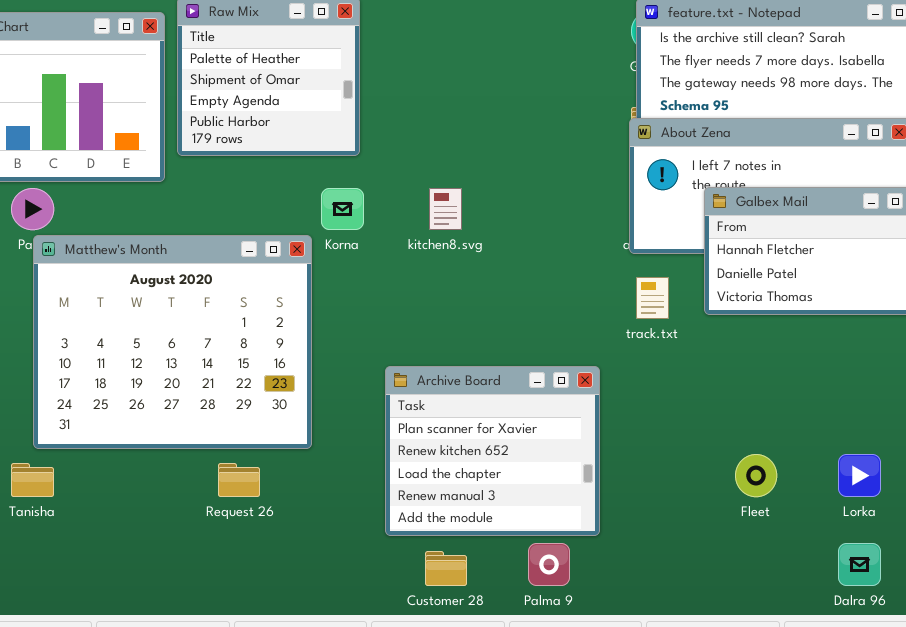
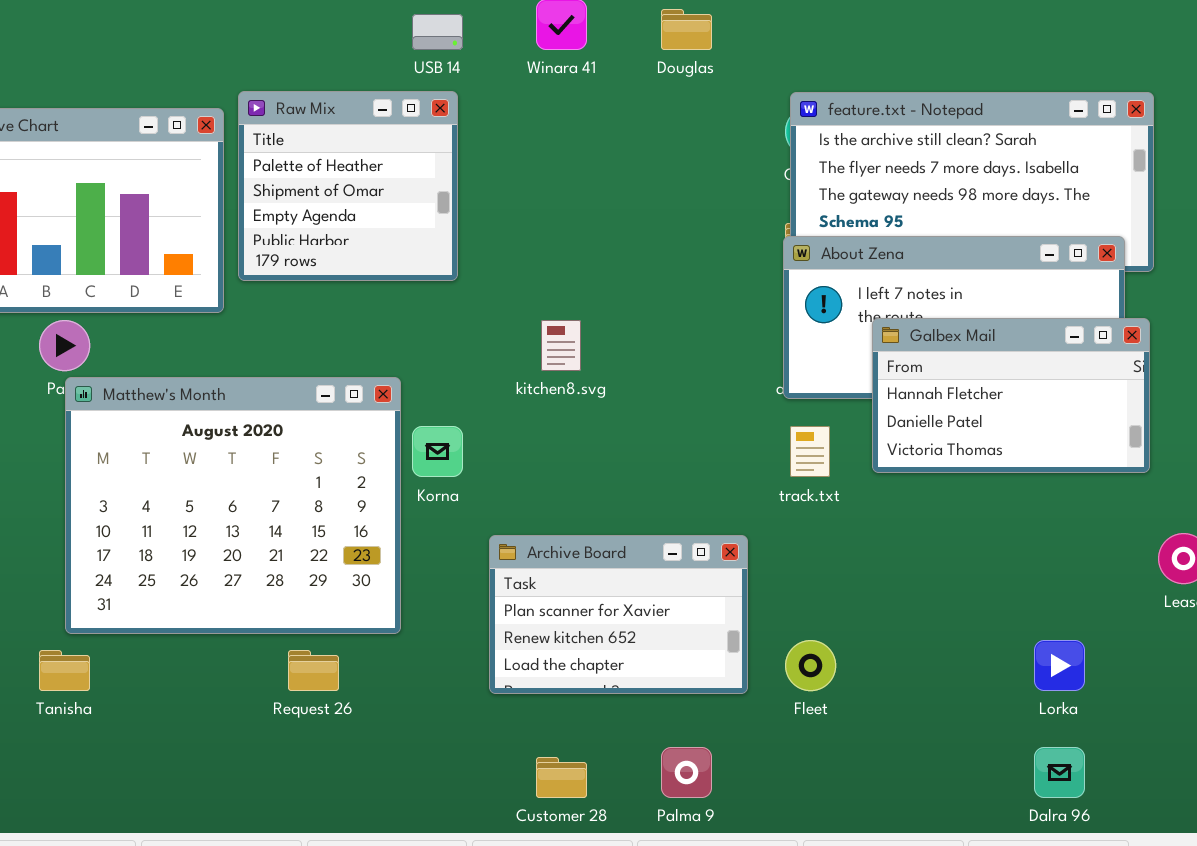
Korna: [321,188,364,230] -> [412,426,463,477], moved
Archive Board: [385,366,600,536] -> [489,535,748,694], resized
Fleet: [735,454,777,497] -> [785,640,836,691], moved

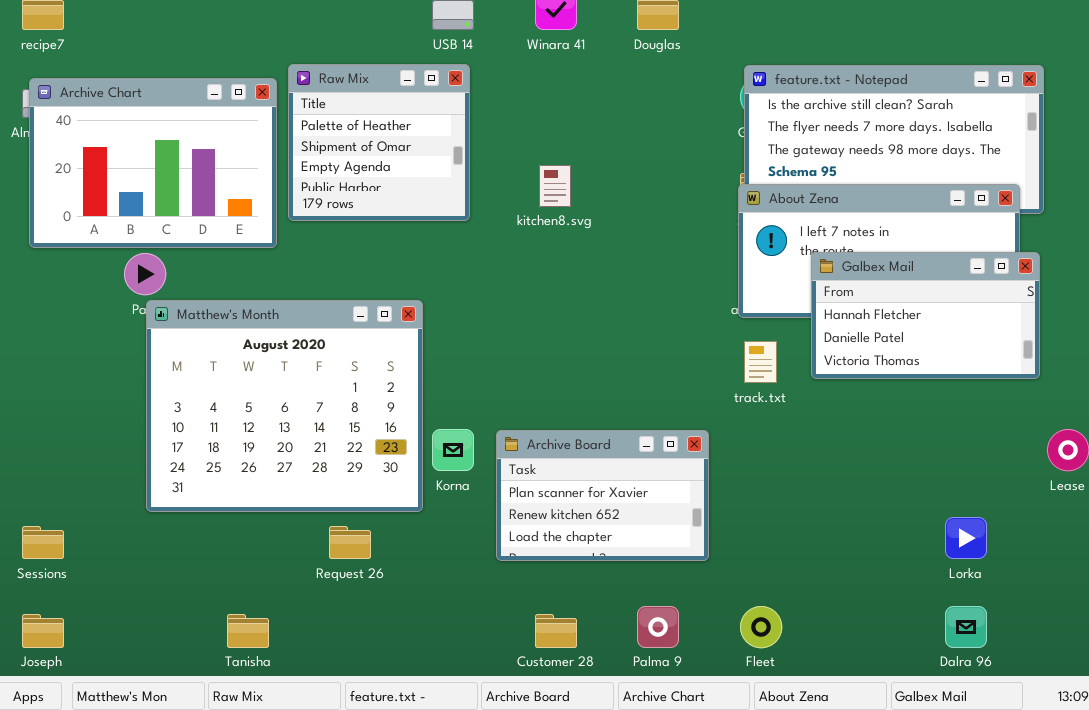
kitchen8.svg: [541,320,581,371] -> [539,165,571,207], moved
Korna: [412,426,463,477] -> [432,429,474,471], moved
Fleet: [785,640,836,691] -> [740,606,782,648], moved
Tanisha: [39,650,90,691] -> [227,614,269,648], moved

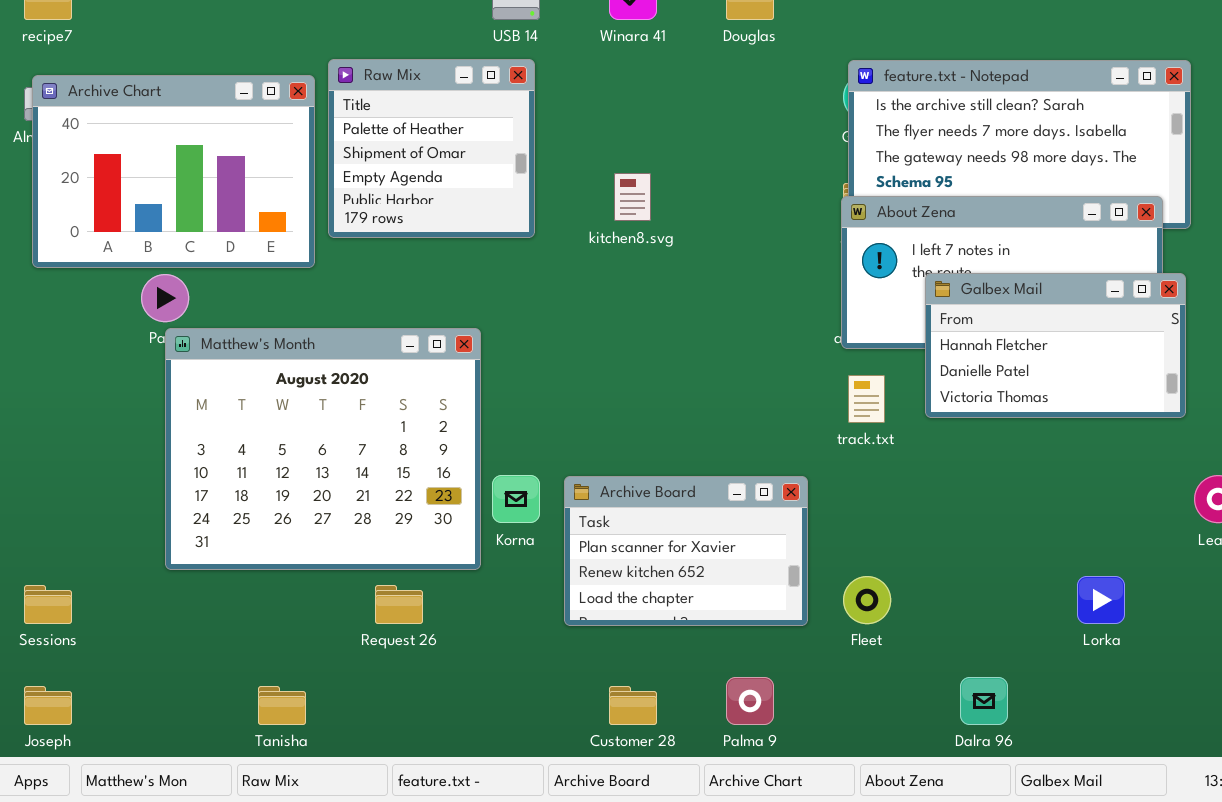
Fleet: [740,606,782,648] -> [843,576,891,624], moved
Dalra 96: [945,606,987,648] -> [960,677,1008,725], moved

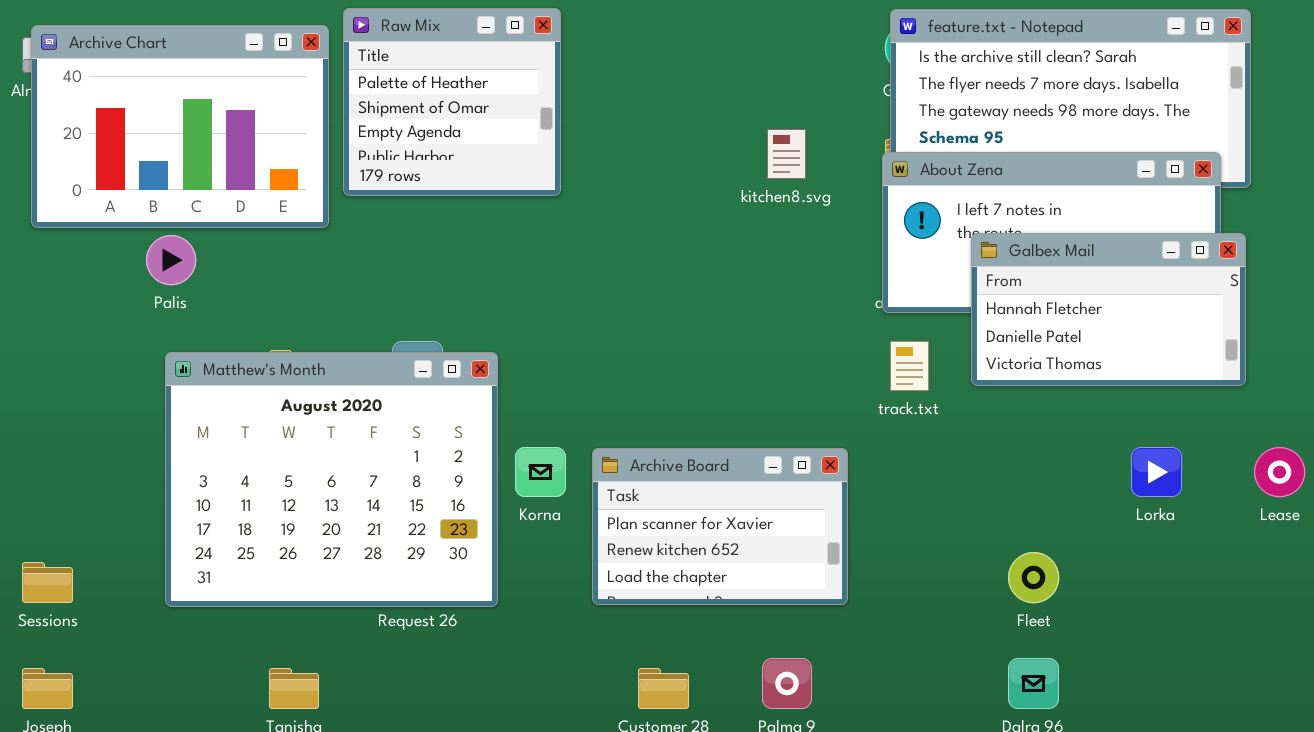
kitchen8.svg: [614,173,651,221] -> [767,129,806,179], moved
Matthew's Month: [165,328,481,570] -> [165,352,498,607], moved
Fleet: [843,576,891,624] -> [1008,552,1059,603], moved
Lorka: [1077,576,1125,624] -> [1131,447,1182,497], moved

